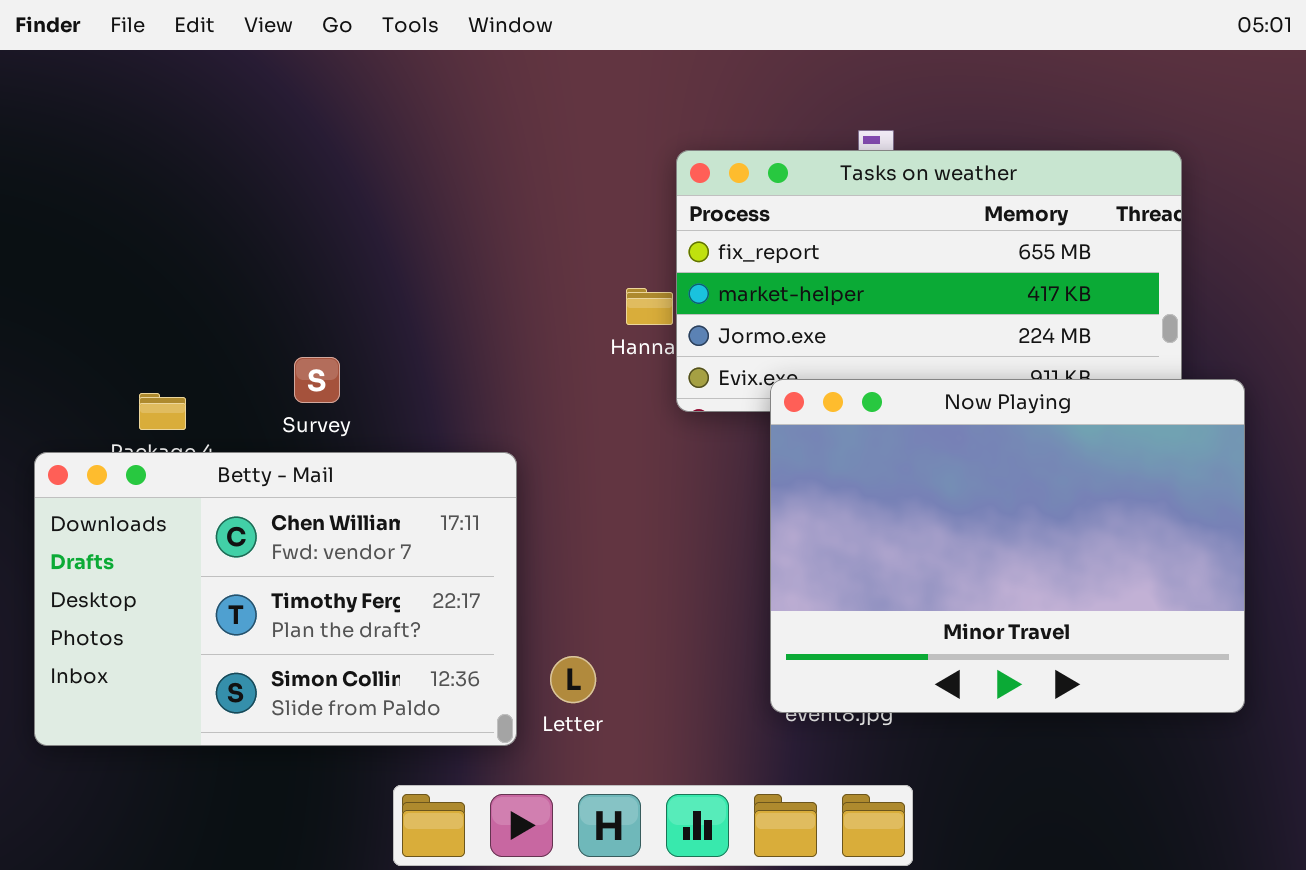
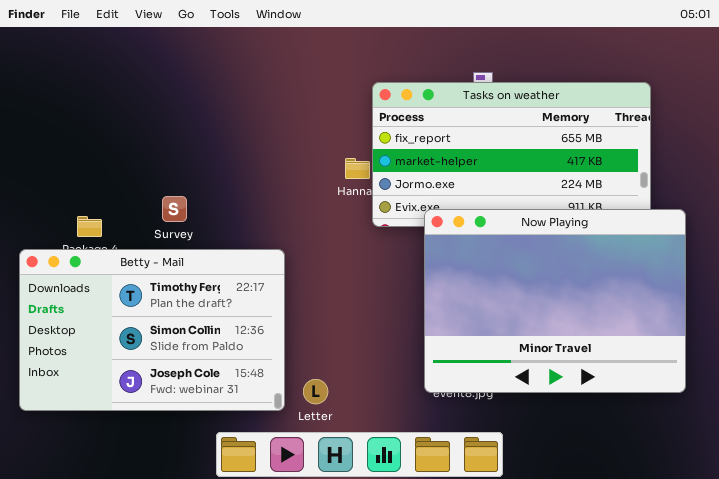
Betty - Mail: [34,452,517,746] -> [19,249,285,411], scrolled down 1 row
Letter: [550,656,596,703] -> [303,379,328,404], moved

